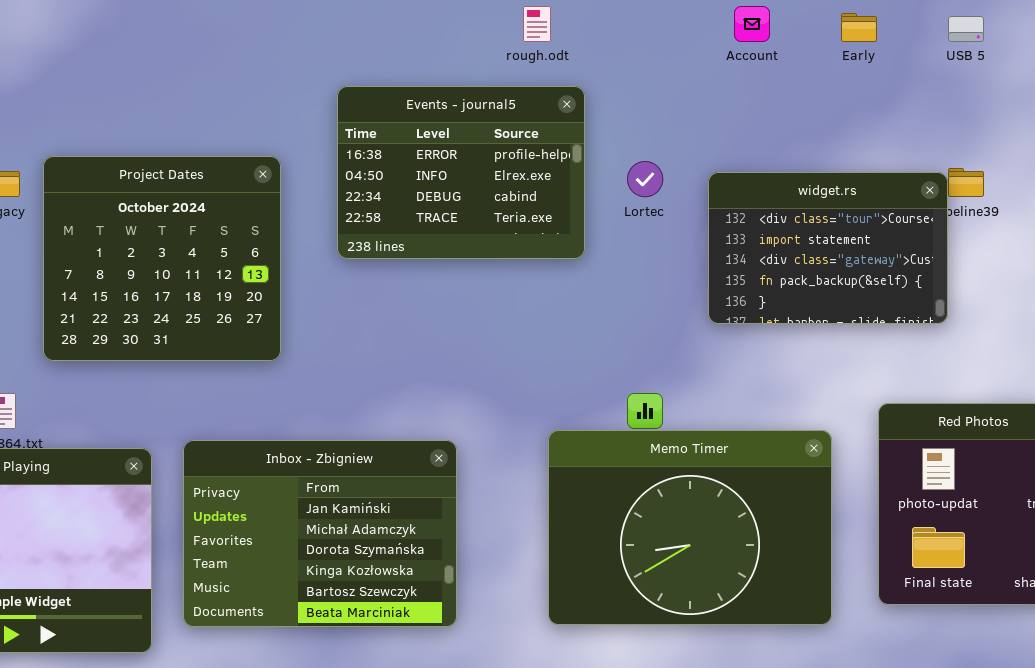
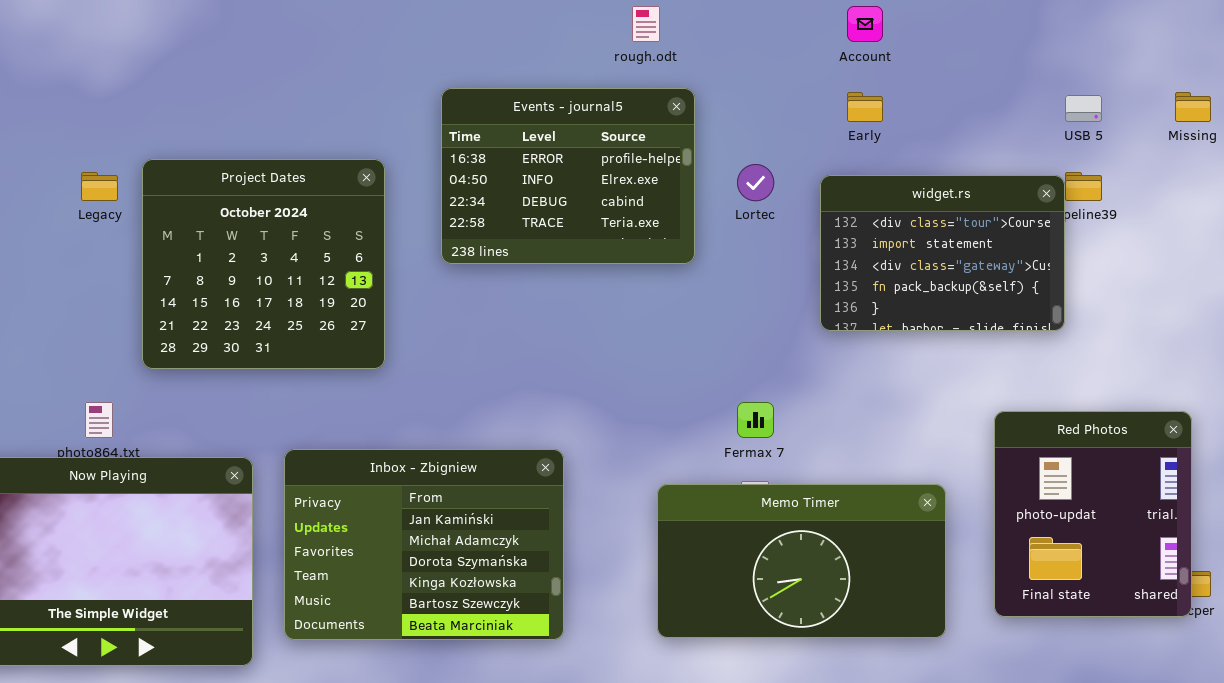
Early: [841,13,877,42] -> [847,92,883,122], moved
USB 5: [948,16,984,42] -> [1065,95,1102,122], moved
Memo Timer: [548,430,832,625] -> [657,484,946,638], resized

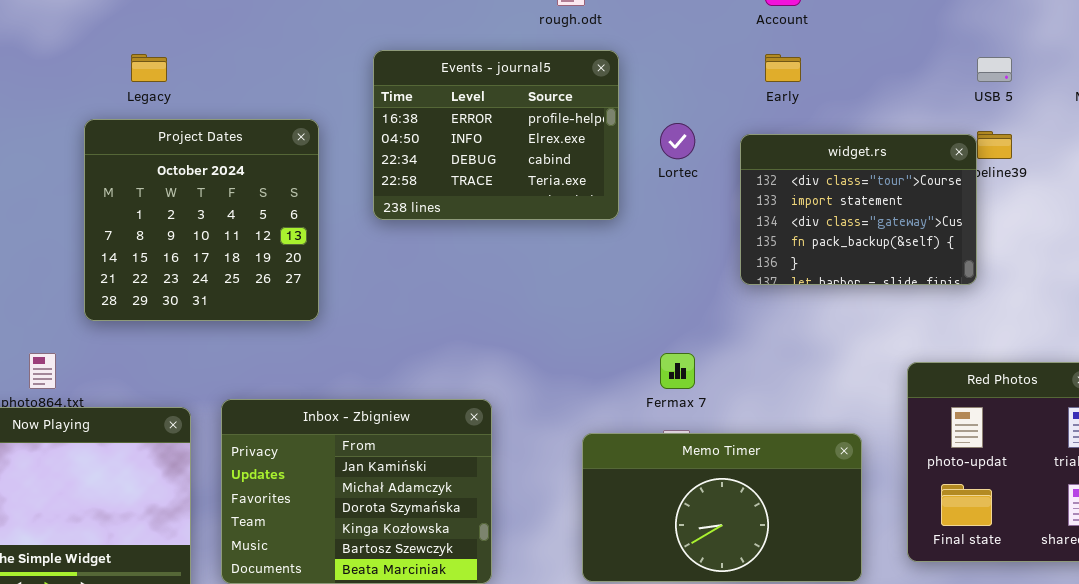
Legacy: [81,172,118,201] -> [131,54,167,82], moved

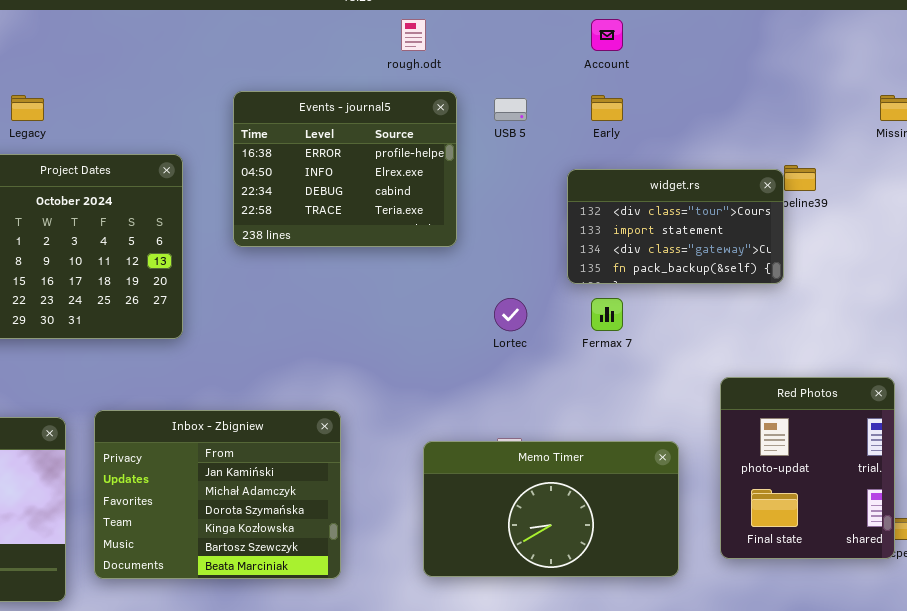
USB 5: [977,57,1012,82] -> [494,98,527,121], moved
Lortec: [660,123,695,159] -> [494,298,527,331], moved
widget.rs: [740,134,977,285] -> [567,169,784,284], resized
Fermax 7: [660,353,695,389] -> [591,298,623,331], moved

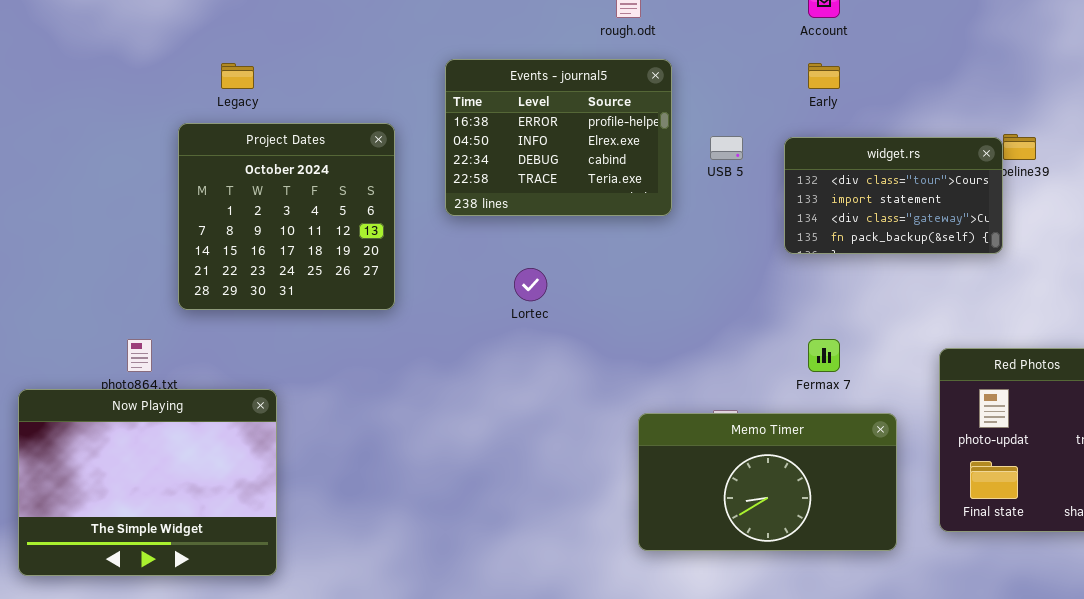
USB 5: [494,98,527,121] -> [710,136,743,160], moved
Lortec: [494,298,527,331] -> [514,268,547,301], moved
Fermax 7: [591,298,623,331] -> [808,339,840,372], moved
Inbox - Zbigniew: [94,410,341,579] -> none, closed

